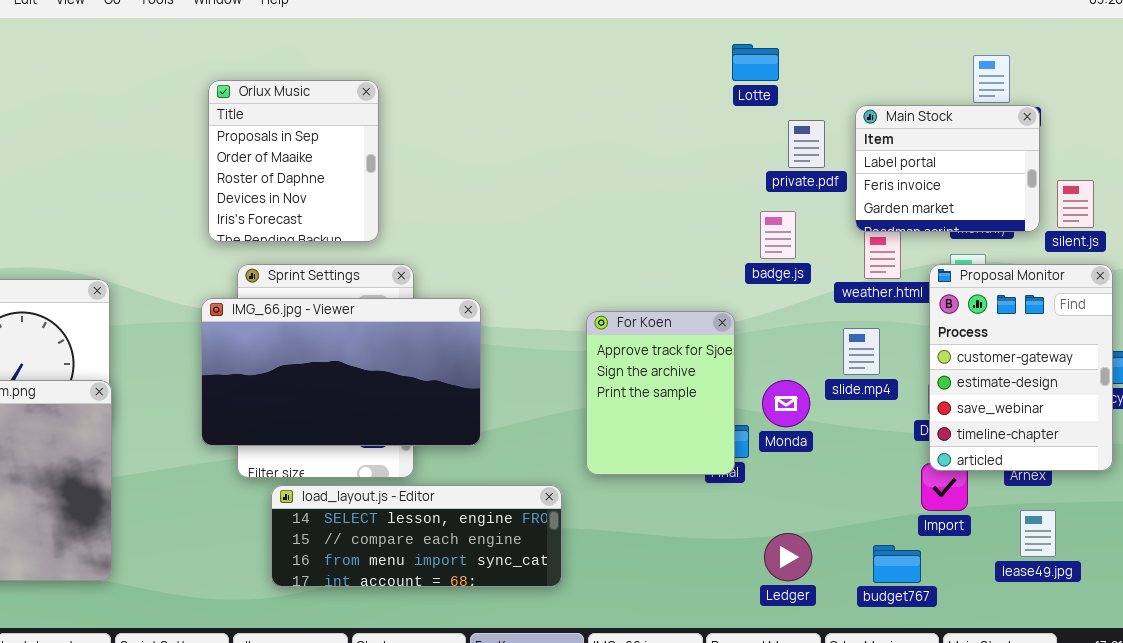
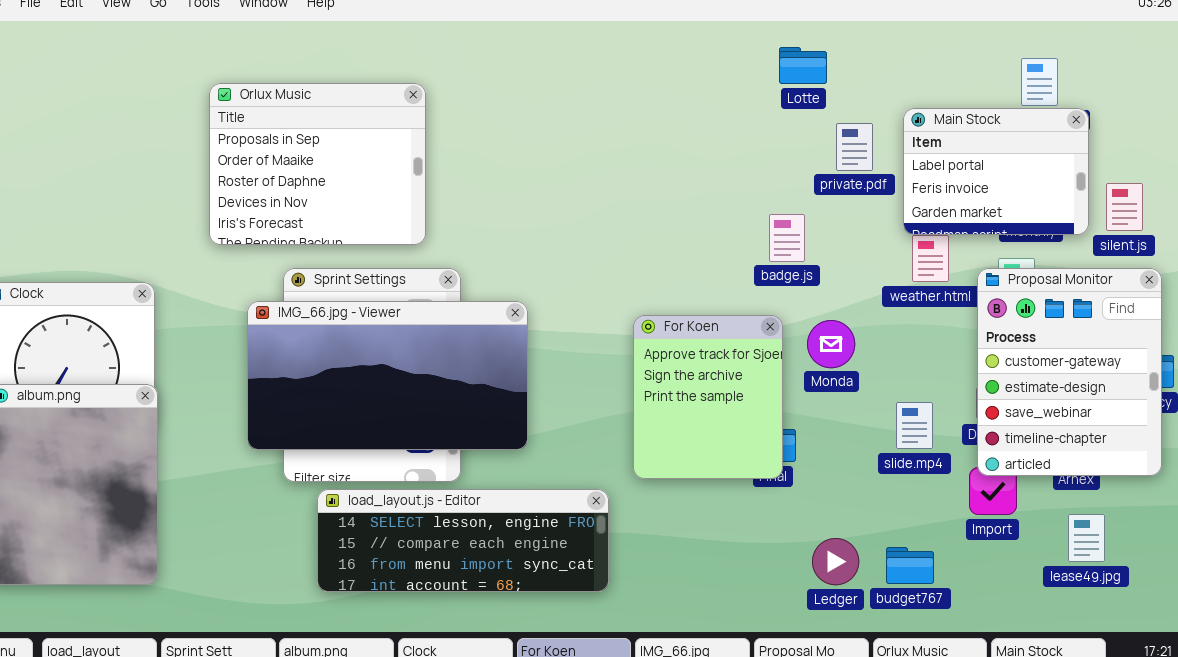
Orlux Music: [208,80,379,242] -> [209,83,426,245], resized
badge.js: [760,211,796,259] -> [769,214,805,262], moved
slide.mp4: [843,328,880,375] -> [896,402,933,449], moved
Monda: [762,380,810,427] -> [807,320,855,368], moved
budget767: [873,545,921,583] -> [886,547,934,584], moved

